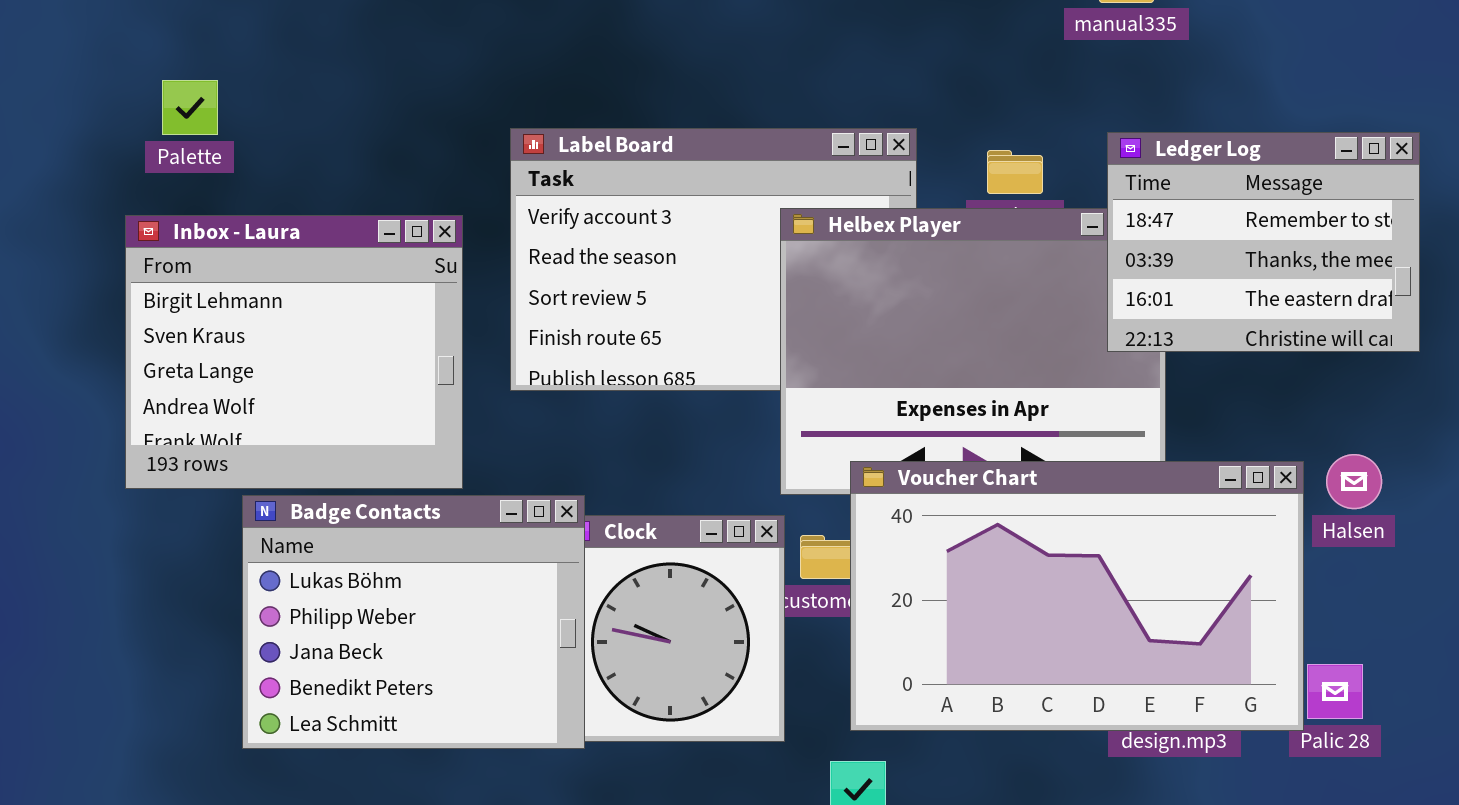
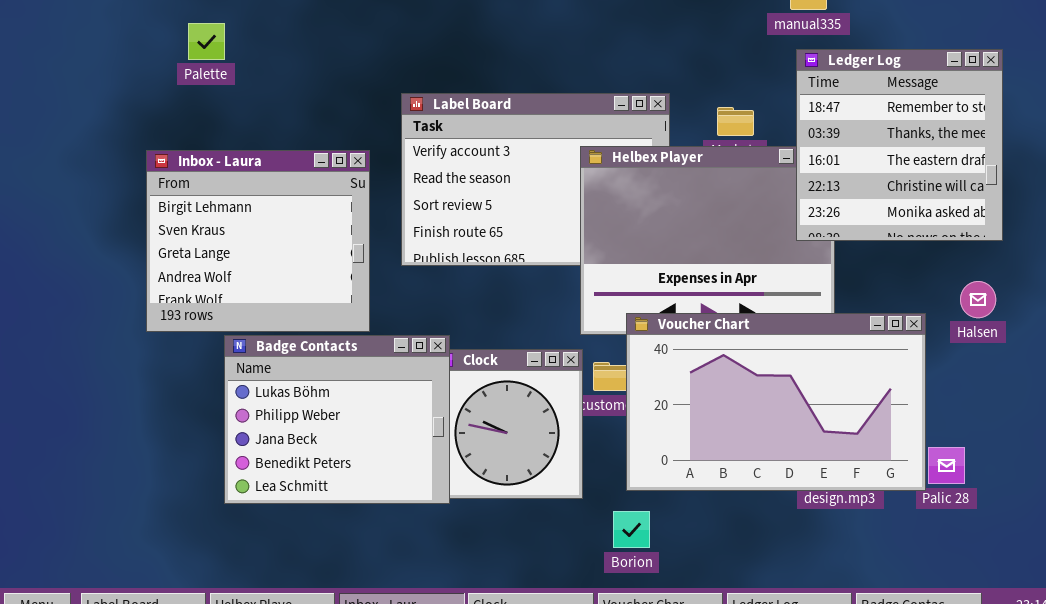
Palette: [162,80,218,135] -> [188,23,225,60], moved
Ledger Log: [1107,132,1420,352] -> [796,49,1003,241], resized
Halsen: [1326,454,1382,509] -> [960,281,996,318], moved

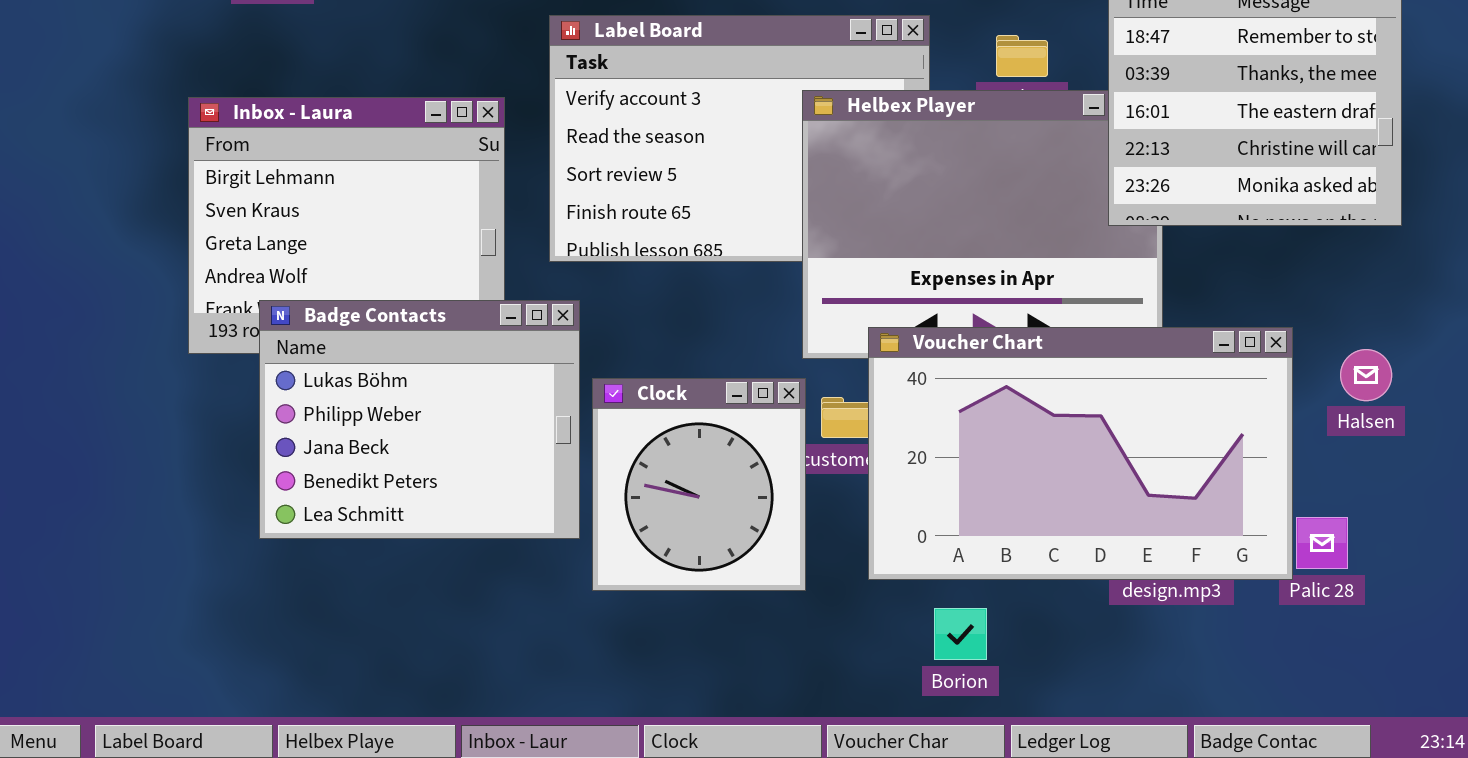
Halsen: [960,281,996,318] -> [1340,349,1392,401], moved
Badge Contacts: [224,335,450,504] -> [259,300,580,539], moved
Borion: [613,511,650,548] -> [934,608,987,660], moved

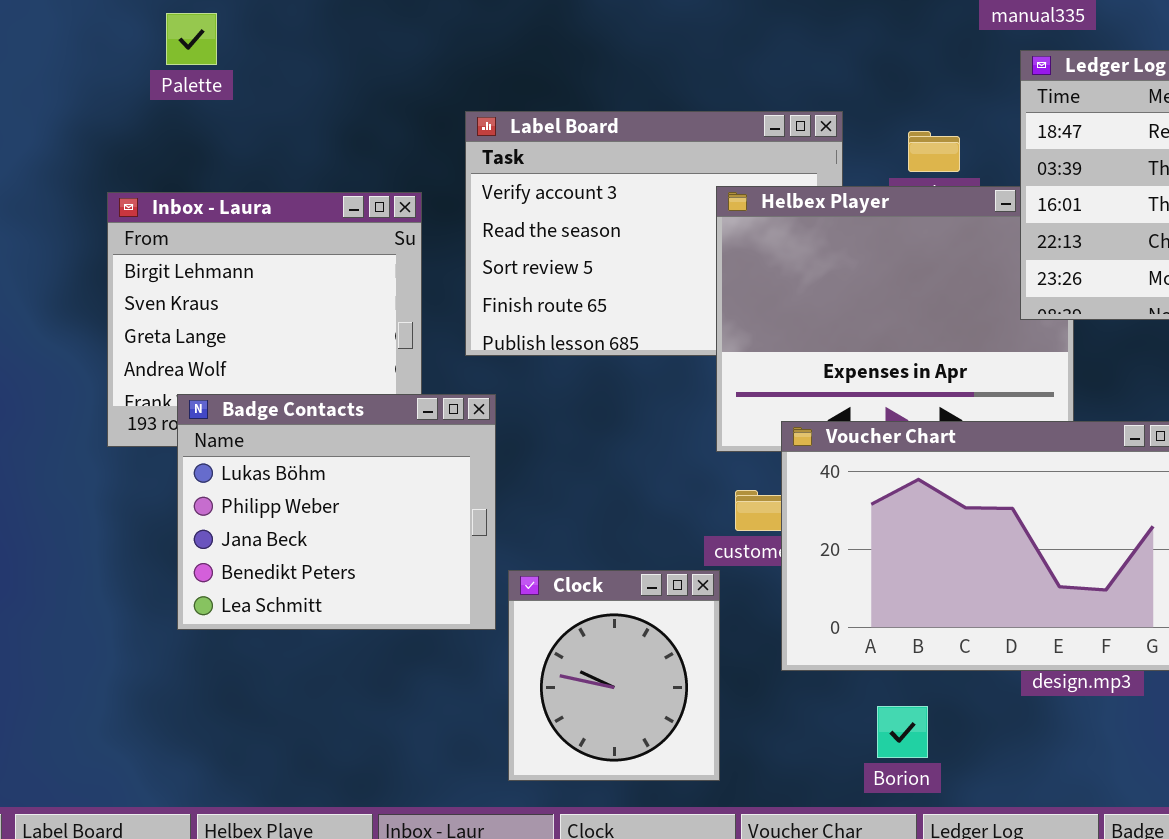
Clock: [592,378,806,591] -> [508,570,720,781], moved
Borion: [934,608,987,660] -> [877,706,928,758], moved

